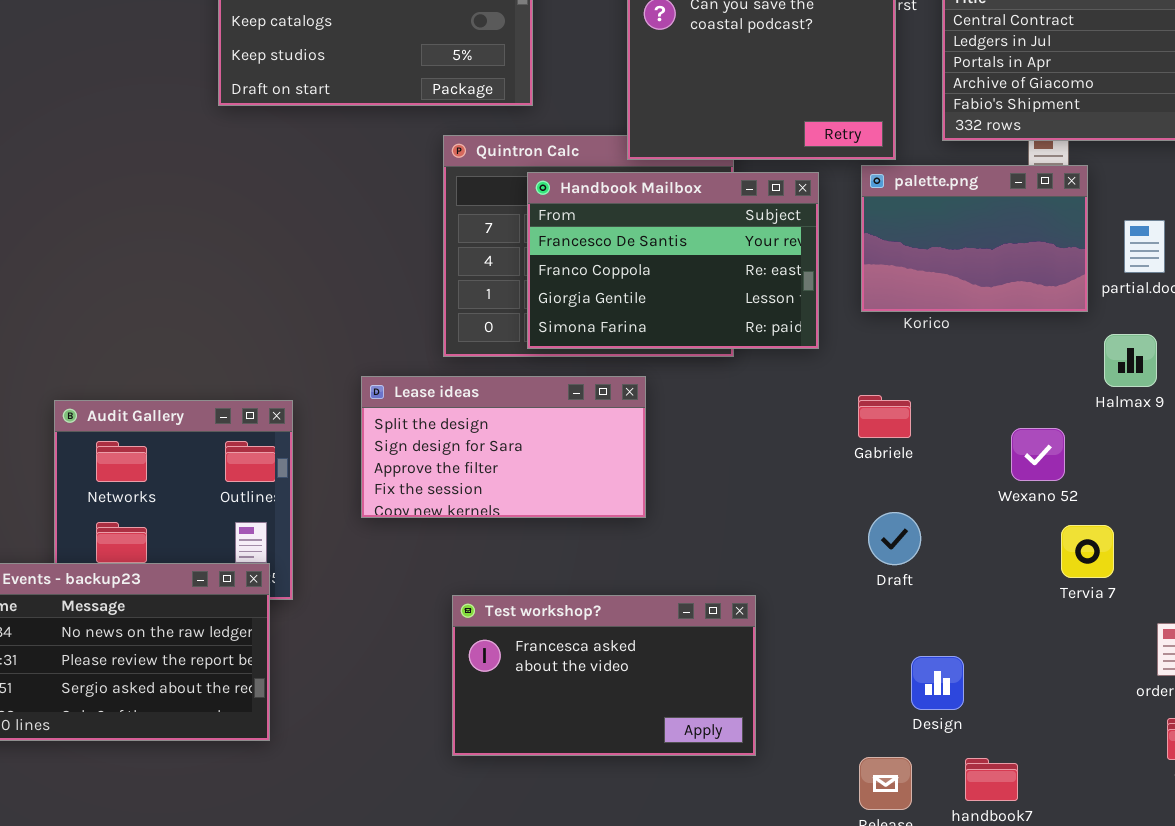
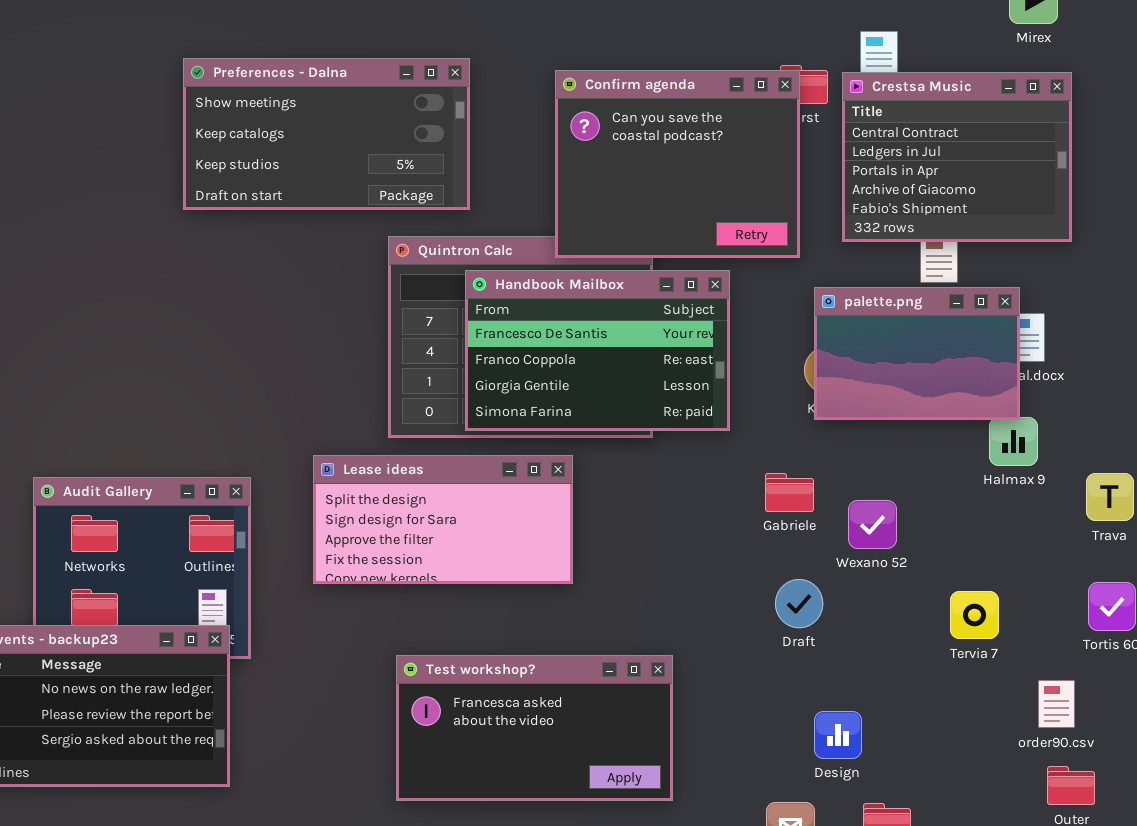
palette.png: [861,165,1088,312] -> [814,287,1020,420], moved
Wexano 52: [1011,428,1065,481] -> [848,500,897,549], moved

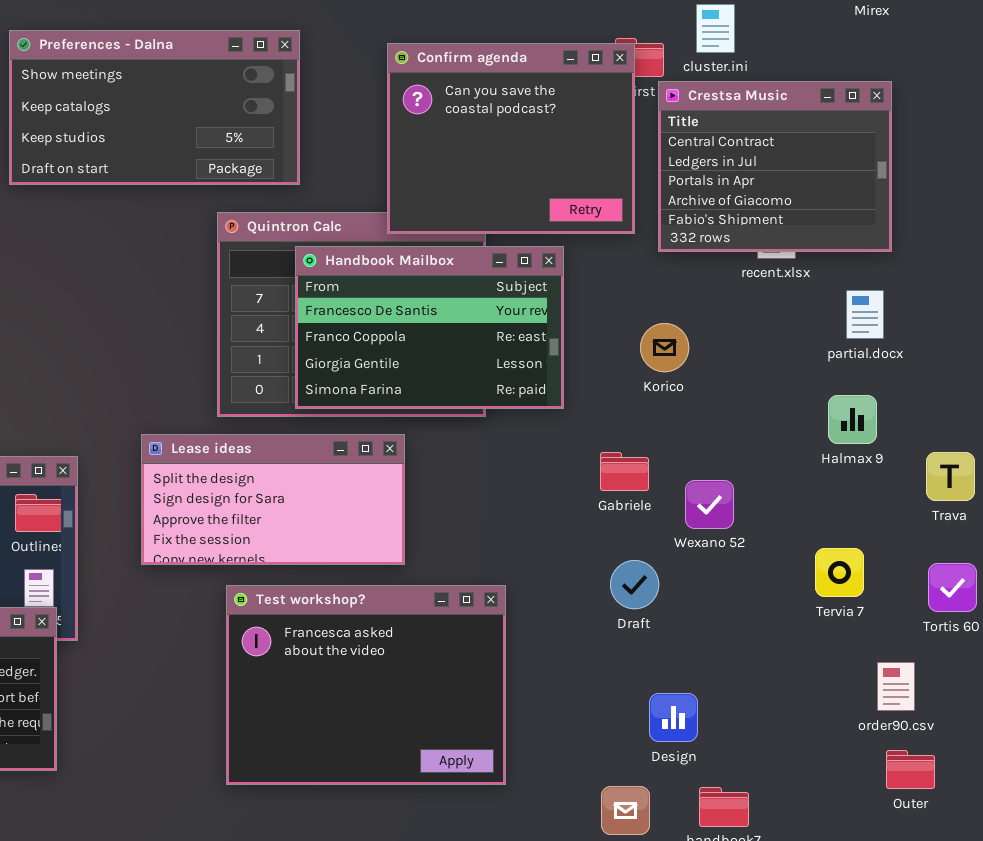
Crestsa Music: [842,72,1072,242] -> [658,81,892,252], moved
palette.png: [814,287,1020,420] -> none, closed
Tervia 7: [950,591,999,639] -> [815,548,864,597], moved
Test workshop?: [396,655,673,801] -> [226,585,506,785], resized

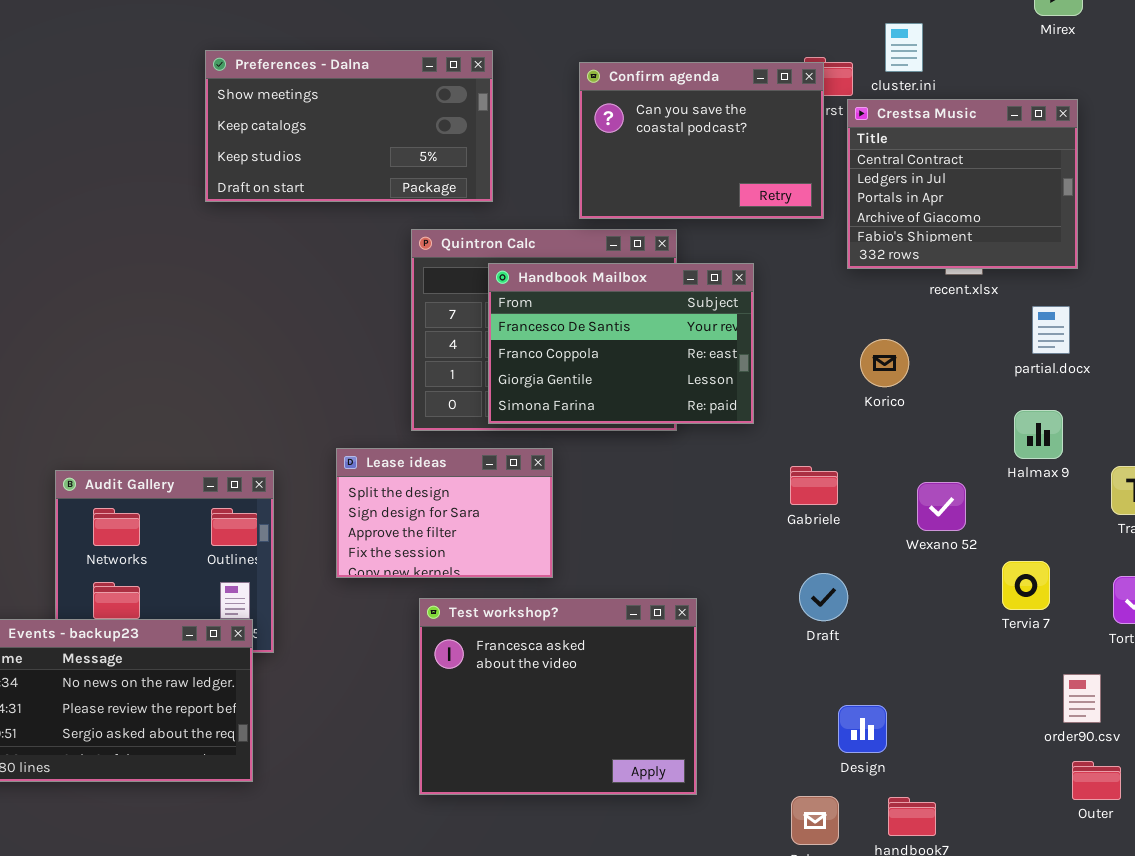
Confirm agenda: [387,43,635,234] -> [579,62,824,219], resized
Korico: [640,323,689,372] -> [860,339,909,387], moved
Lease ideas: [141,434,405,565] -> [336,448,553,578], resized
Wexano 52: [685,480,734,529] -> [917,482,966,531], moved

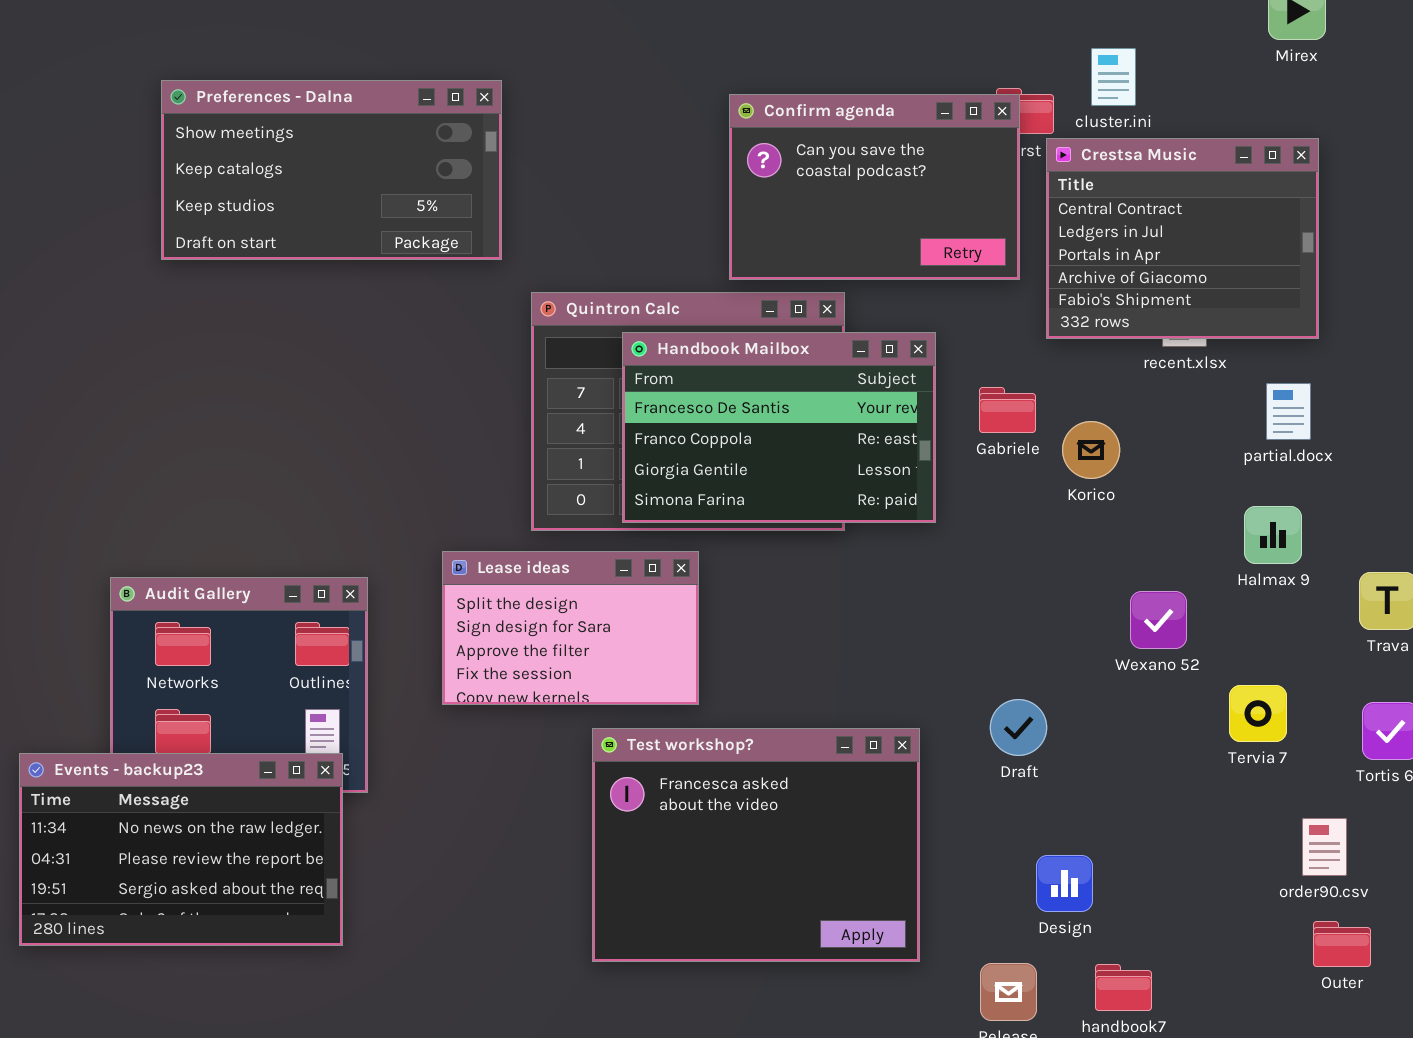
Preferences - Dalna: [205,50,493,202] -> [161,80,502,260], moved
Gabriele: [790,466,838,505] -> [979,387,1036,433], moved
Test workshop?: [419,598,697,795] -> [592,728,920,962], moved

